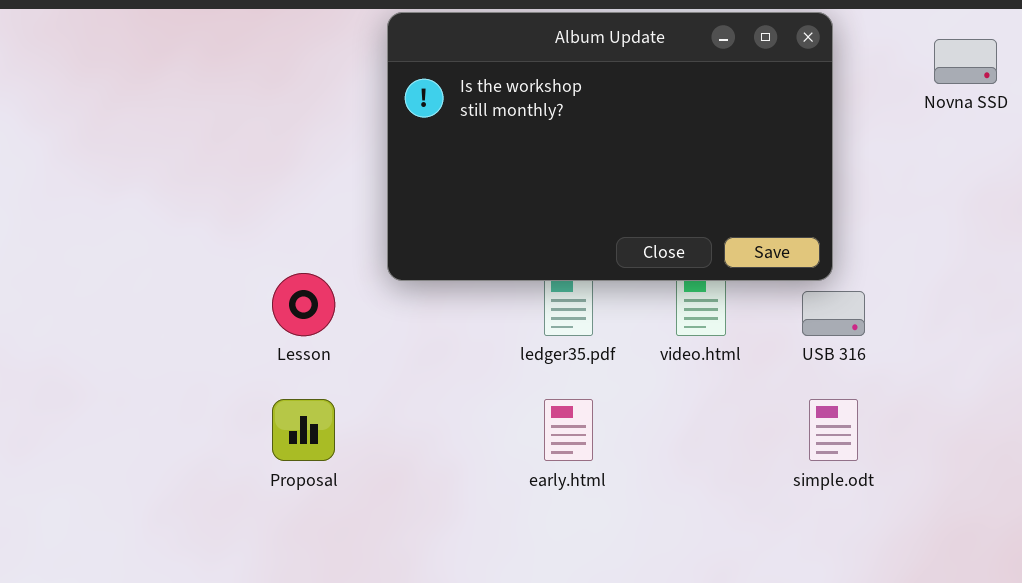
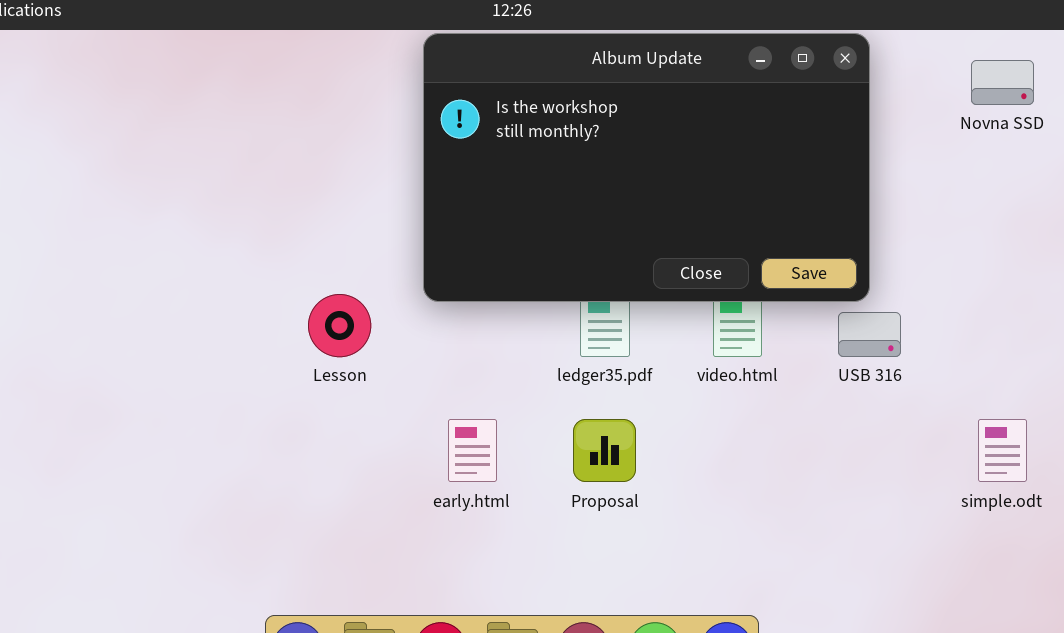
Proposal: [272,399,335,461] -> [573,419,636,482], moved
early.html: [544,399,593,461] -> [448,419,497,482], moved
simple.odt: [809,399,858,461] -> [978,419,1027,482], moved

